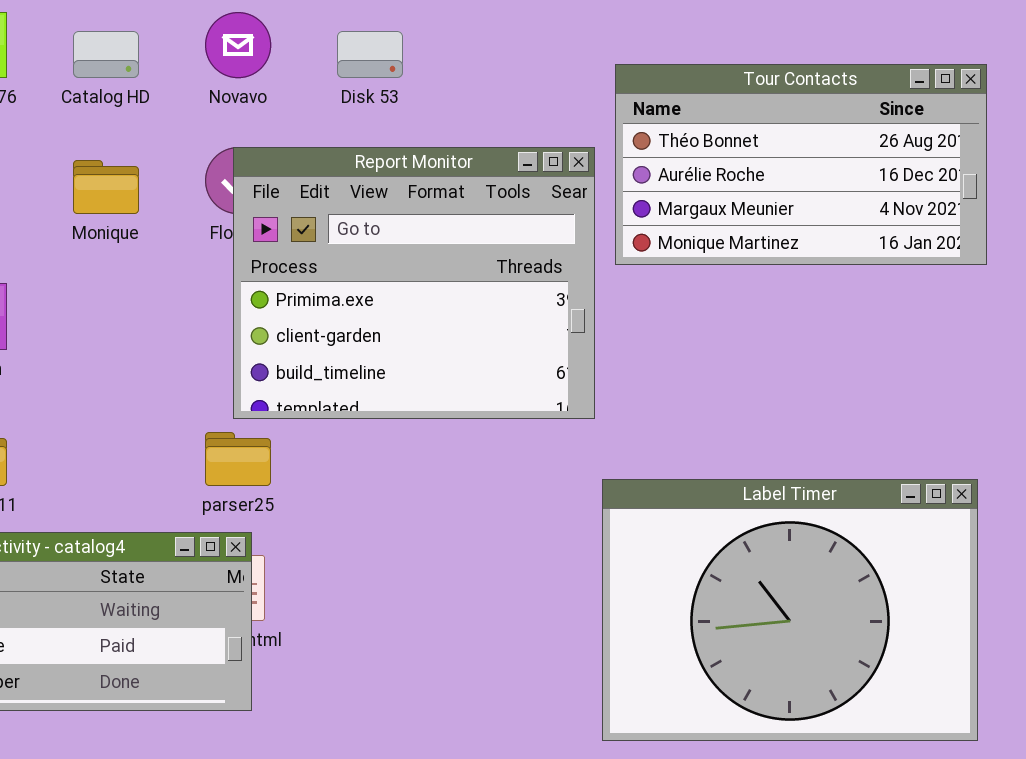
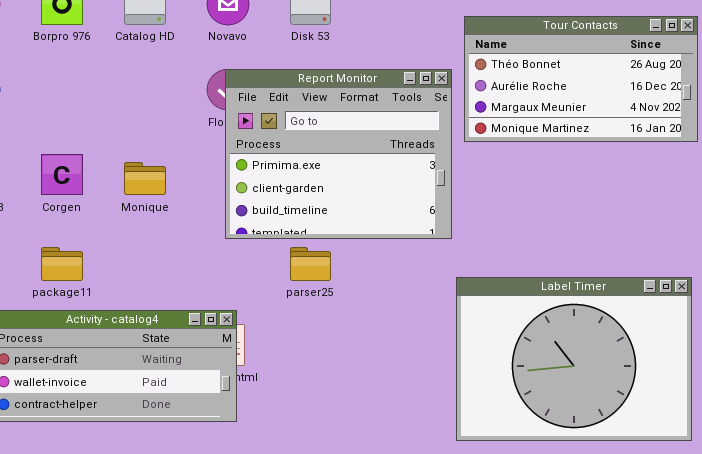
Monique: [73,160,139,214] -> [124,162,166,195], moved
parser25: [205,432,271,486] -> [290,247,331,281], moved

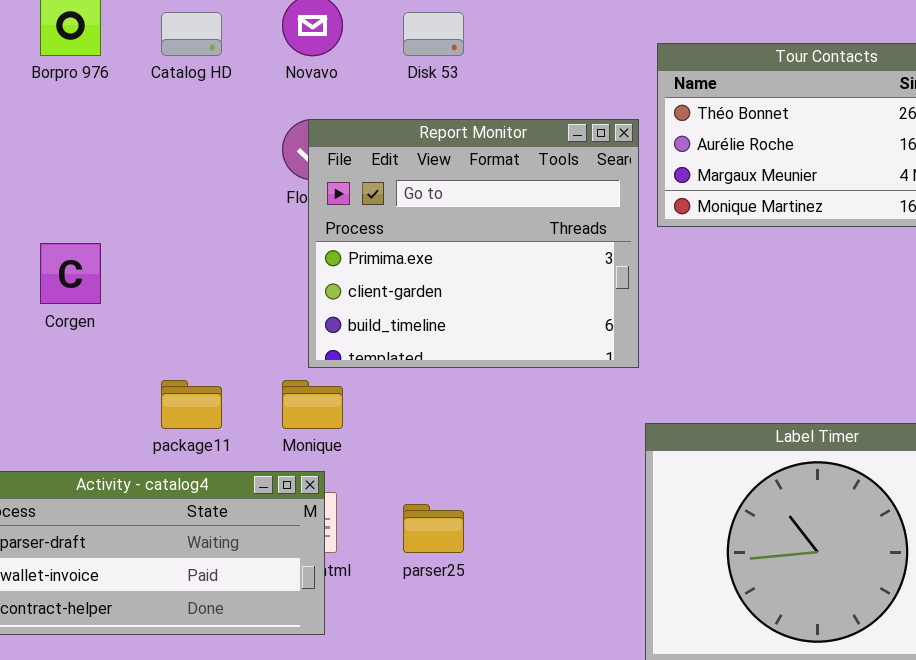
Monique: [124,162,166,195] -> [282,380,343,429], moved
package11: [41,247,83,281] -> [161,380,222,429], moved
parser25: [290,247,331,281] -> [403,504,464,553], moved

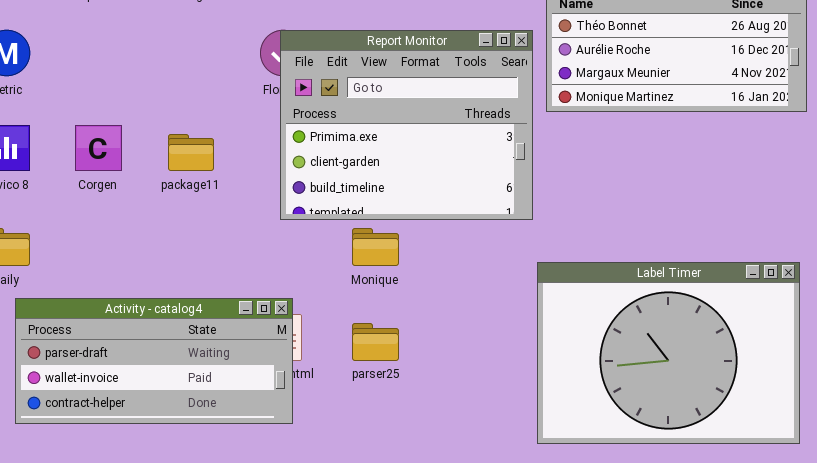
package11: [161,380,222,429] -> [168,134,214,171], moved
Monique: [282,380,343,429] -> [352,228,399,266], moved

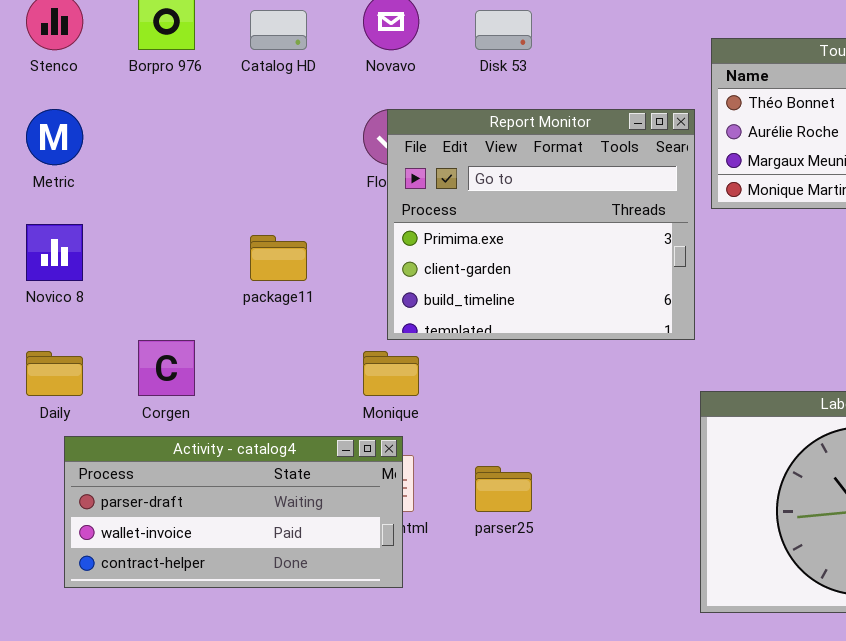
Corgen: [75,125,122,171] -> [138,340,195,396], moved
Monique: [352,228,399,266] -> [363,351,419,396], moved

